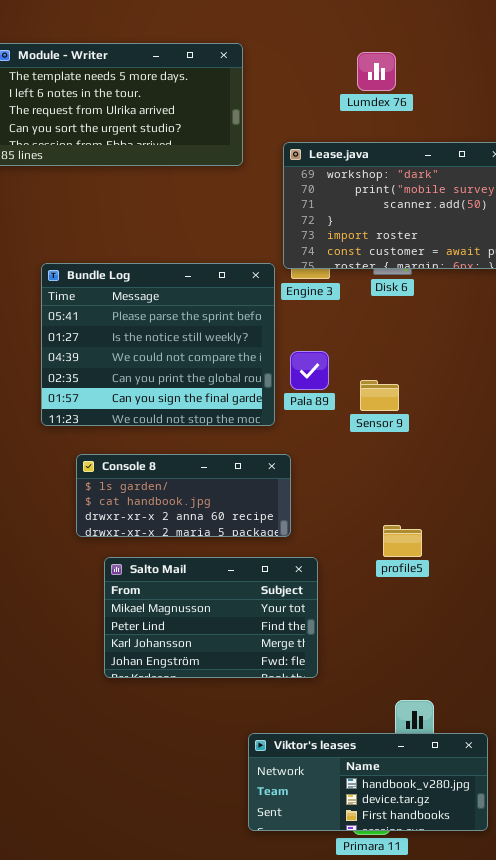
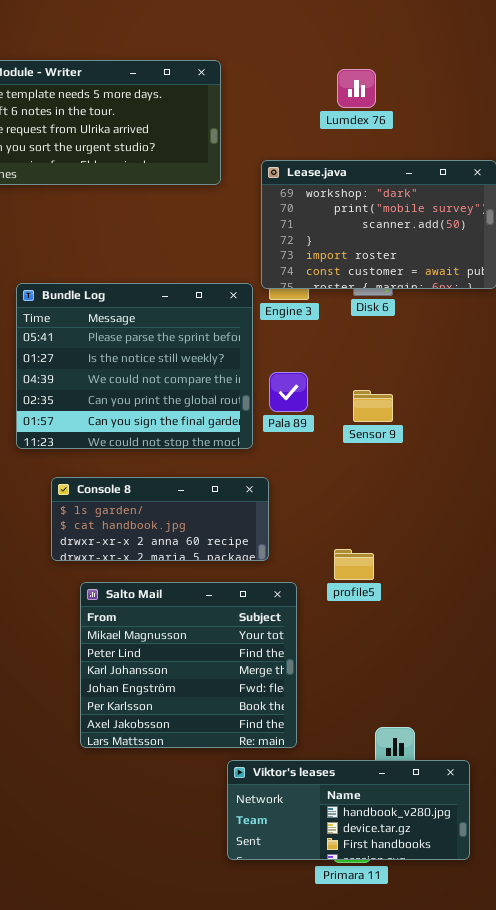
Sensor 9: [360,380,399,411] -> [353,390,393,422], moved
profile5: [383,525,422,557] -> [334,549,374,580], moved
Salto Mail: [104,557,318,678] -> [80,582,297,748], resized

